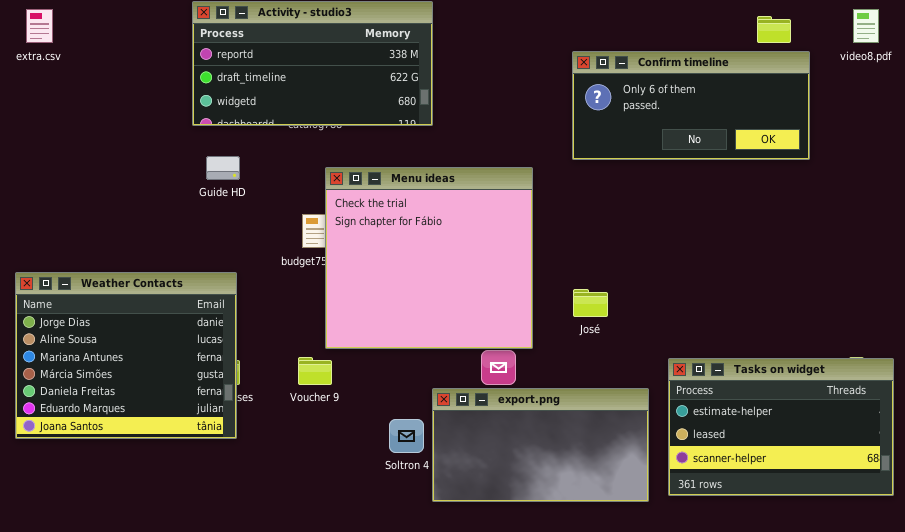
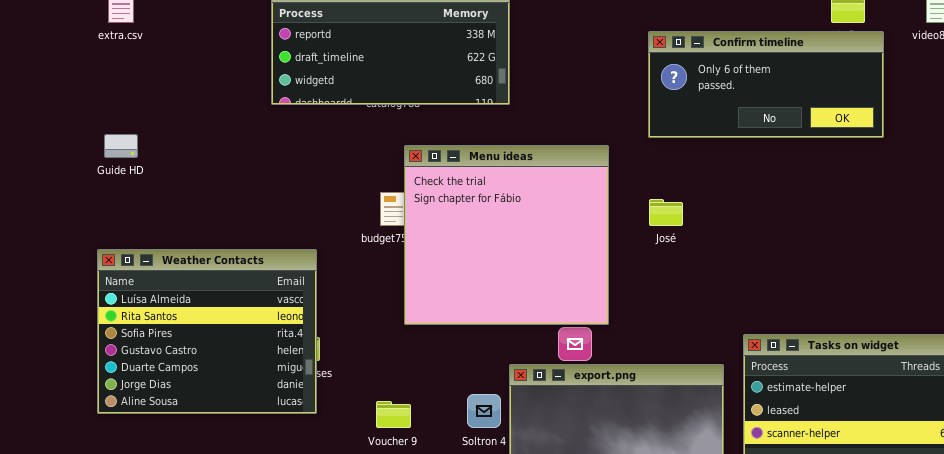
Guide HD: [206,156,240,180] -> [104,134,138,158], moved
Weather Contacts: [15,272,237,439] -> [97,249,317,414], scrolled up 5 rows
José: [573,289,608,317] -> [649,199,683,226], moved
Voucher 9: [298,357,332,385] -> [376,401,411,428], moved

